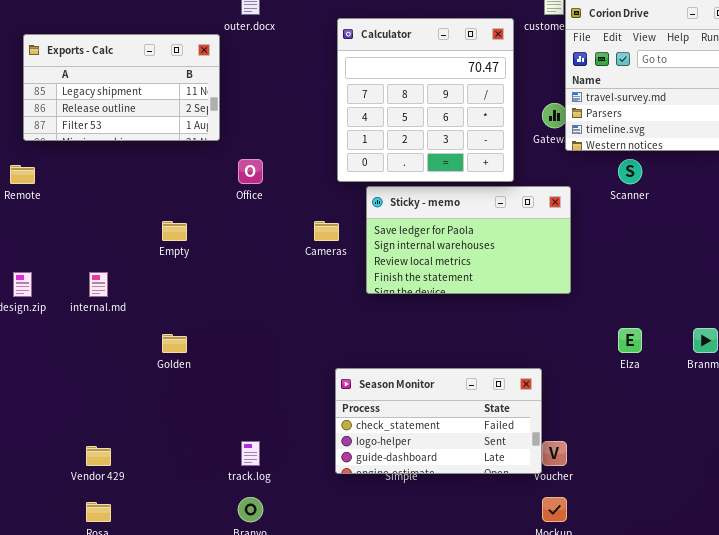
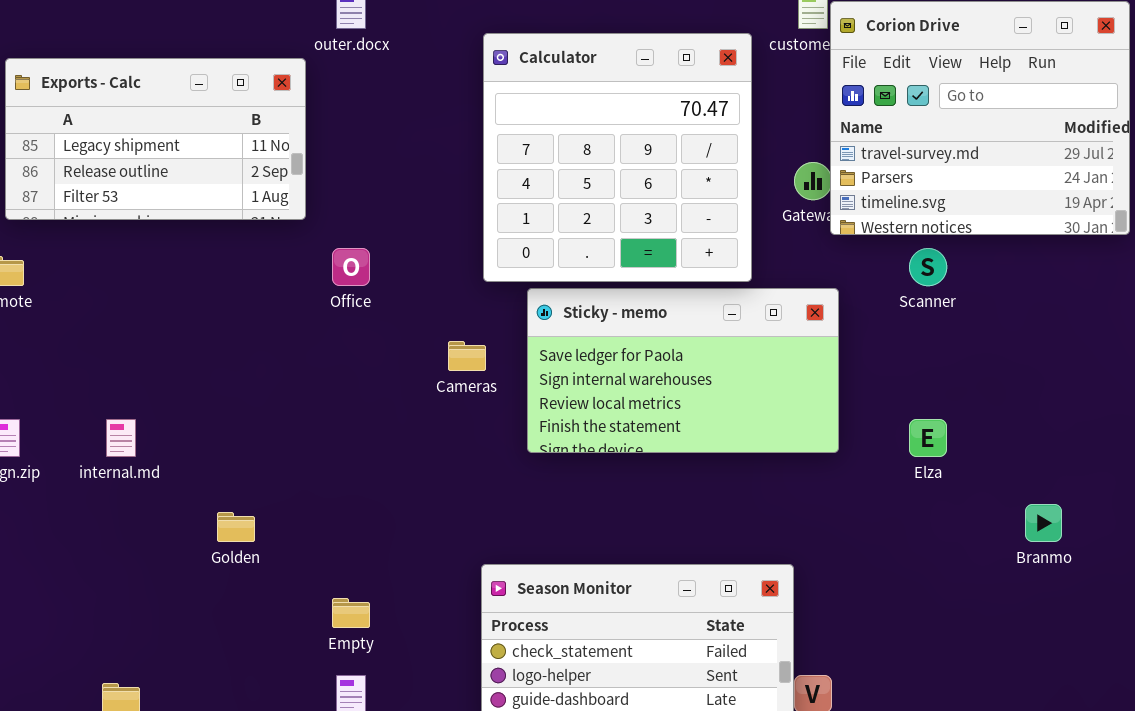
Empty: [162,221,187,241] -> [332,598,370,628], moved
Elza: [618,328,642,353] -> [909,419,947,457], moved

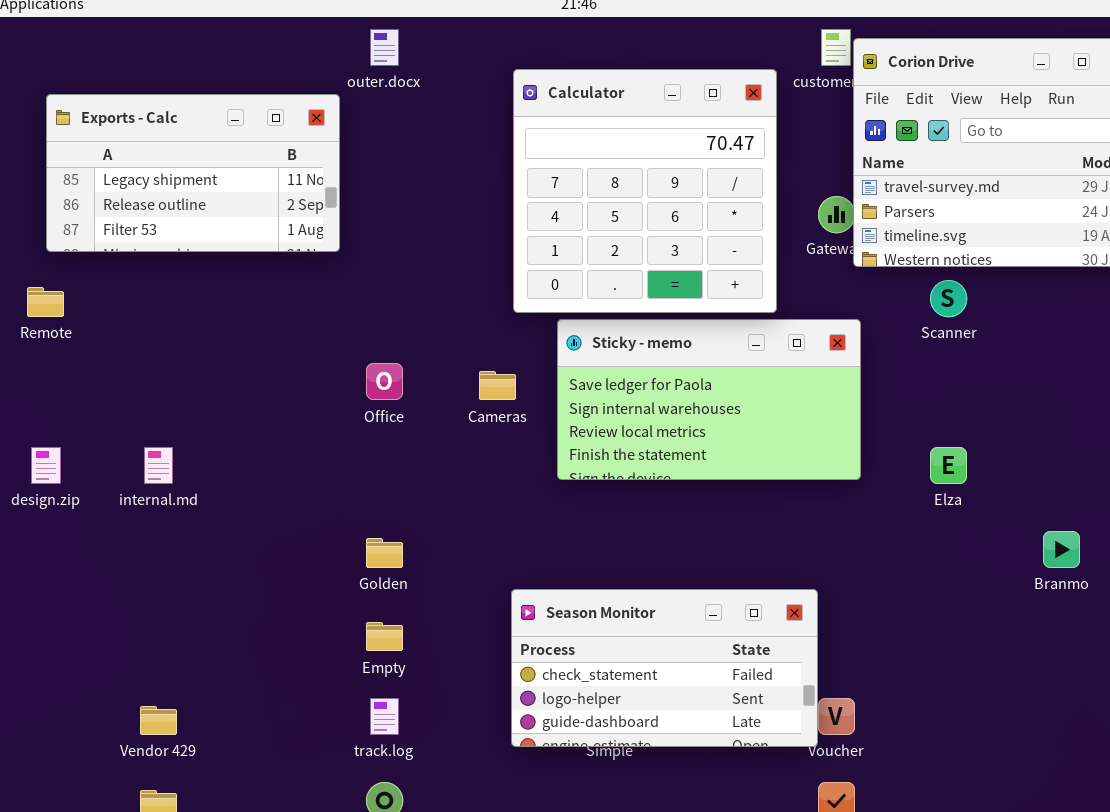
Office: [332,248,370,286] -> [366,363,403,400], moved
Golden: [217,512,255,542] -> [366,538,403,568], moved

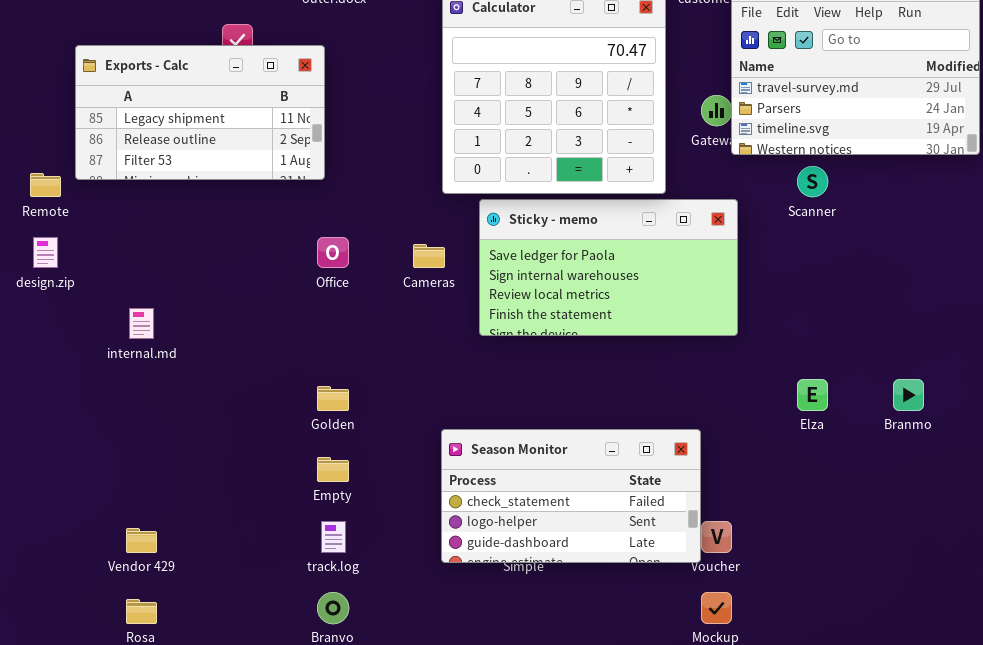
Exports - Calc: [46,94,340,252] -> [75,45,325,180], moved
design.zip: [31,447,61,484] -> [33,237,58,268], moved
Elza: [930,447,967,484] -> [797,379,828,411], moved

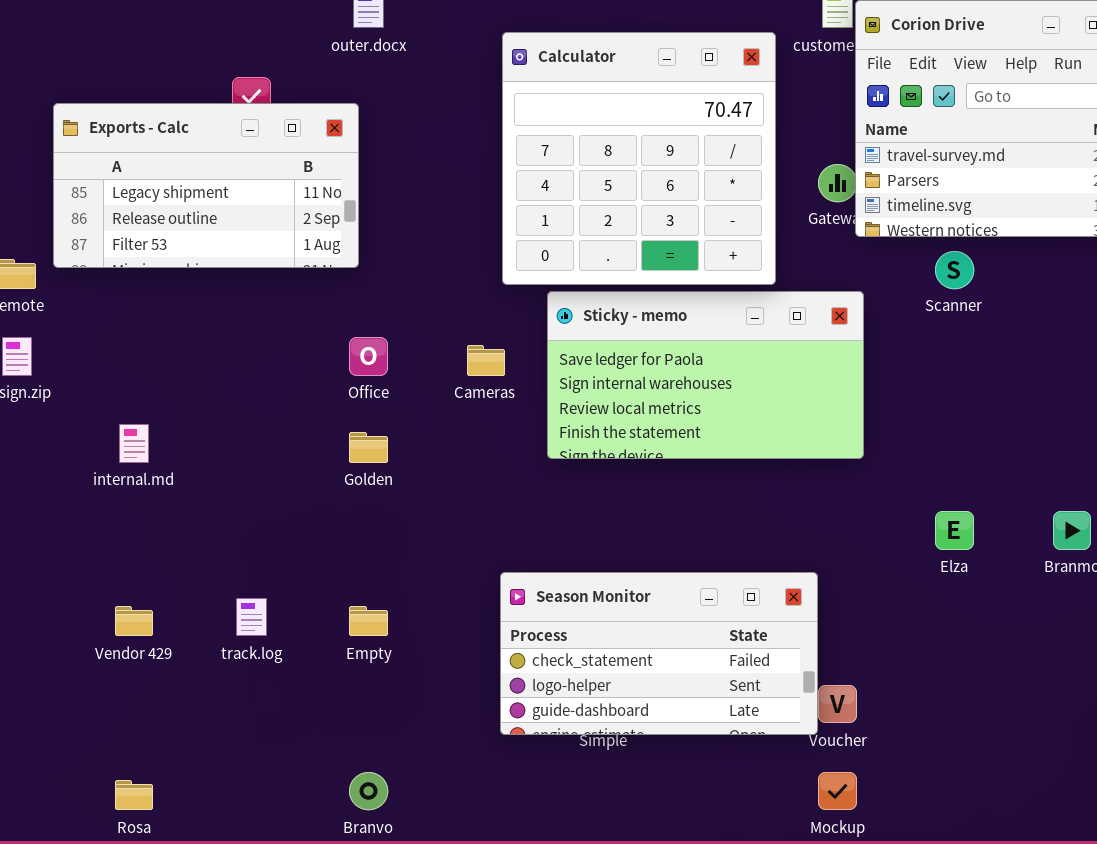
Golden: [317,386,349,411] -> [349,432,388,463], moved
track.log: [321,521,346,553] -> [236,598,267,636], moved
Vendor 429: [126,528,157,553] -> [115,606,153,636], moved

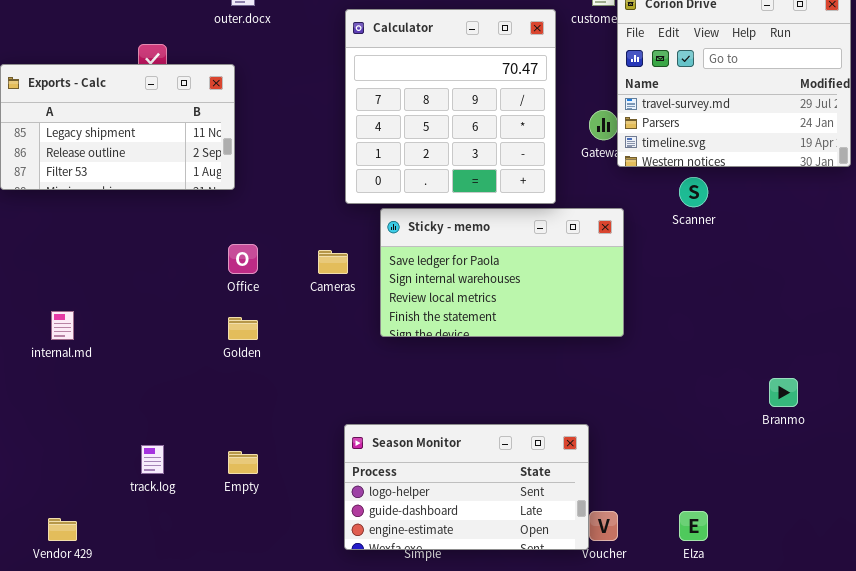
Elza: [935,511,974,550] -> [679,511,708,541], moved
Season Monitor: [500,572,818,735] -> [344,424,589,550], scrolled down 1 row
Vendor 429: [115,606,153,636] -> [48,518,77,541], moved

